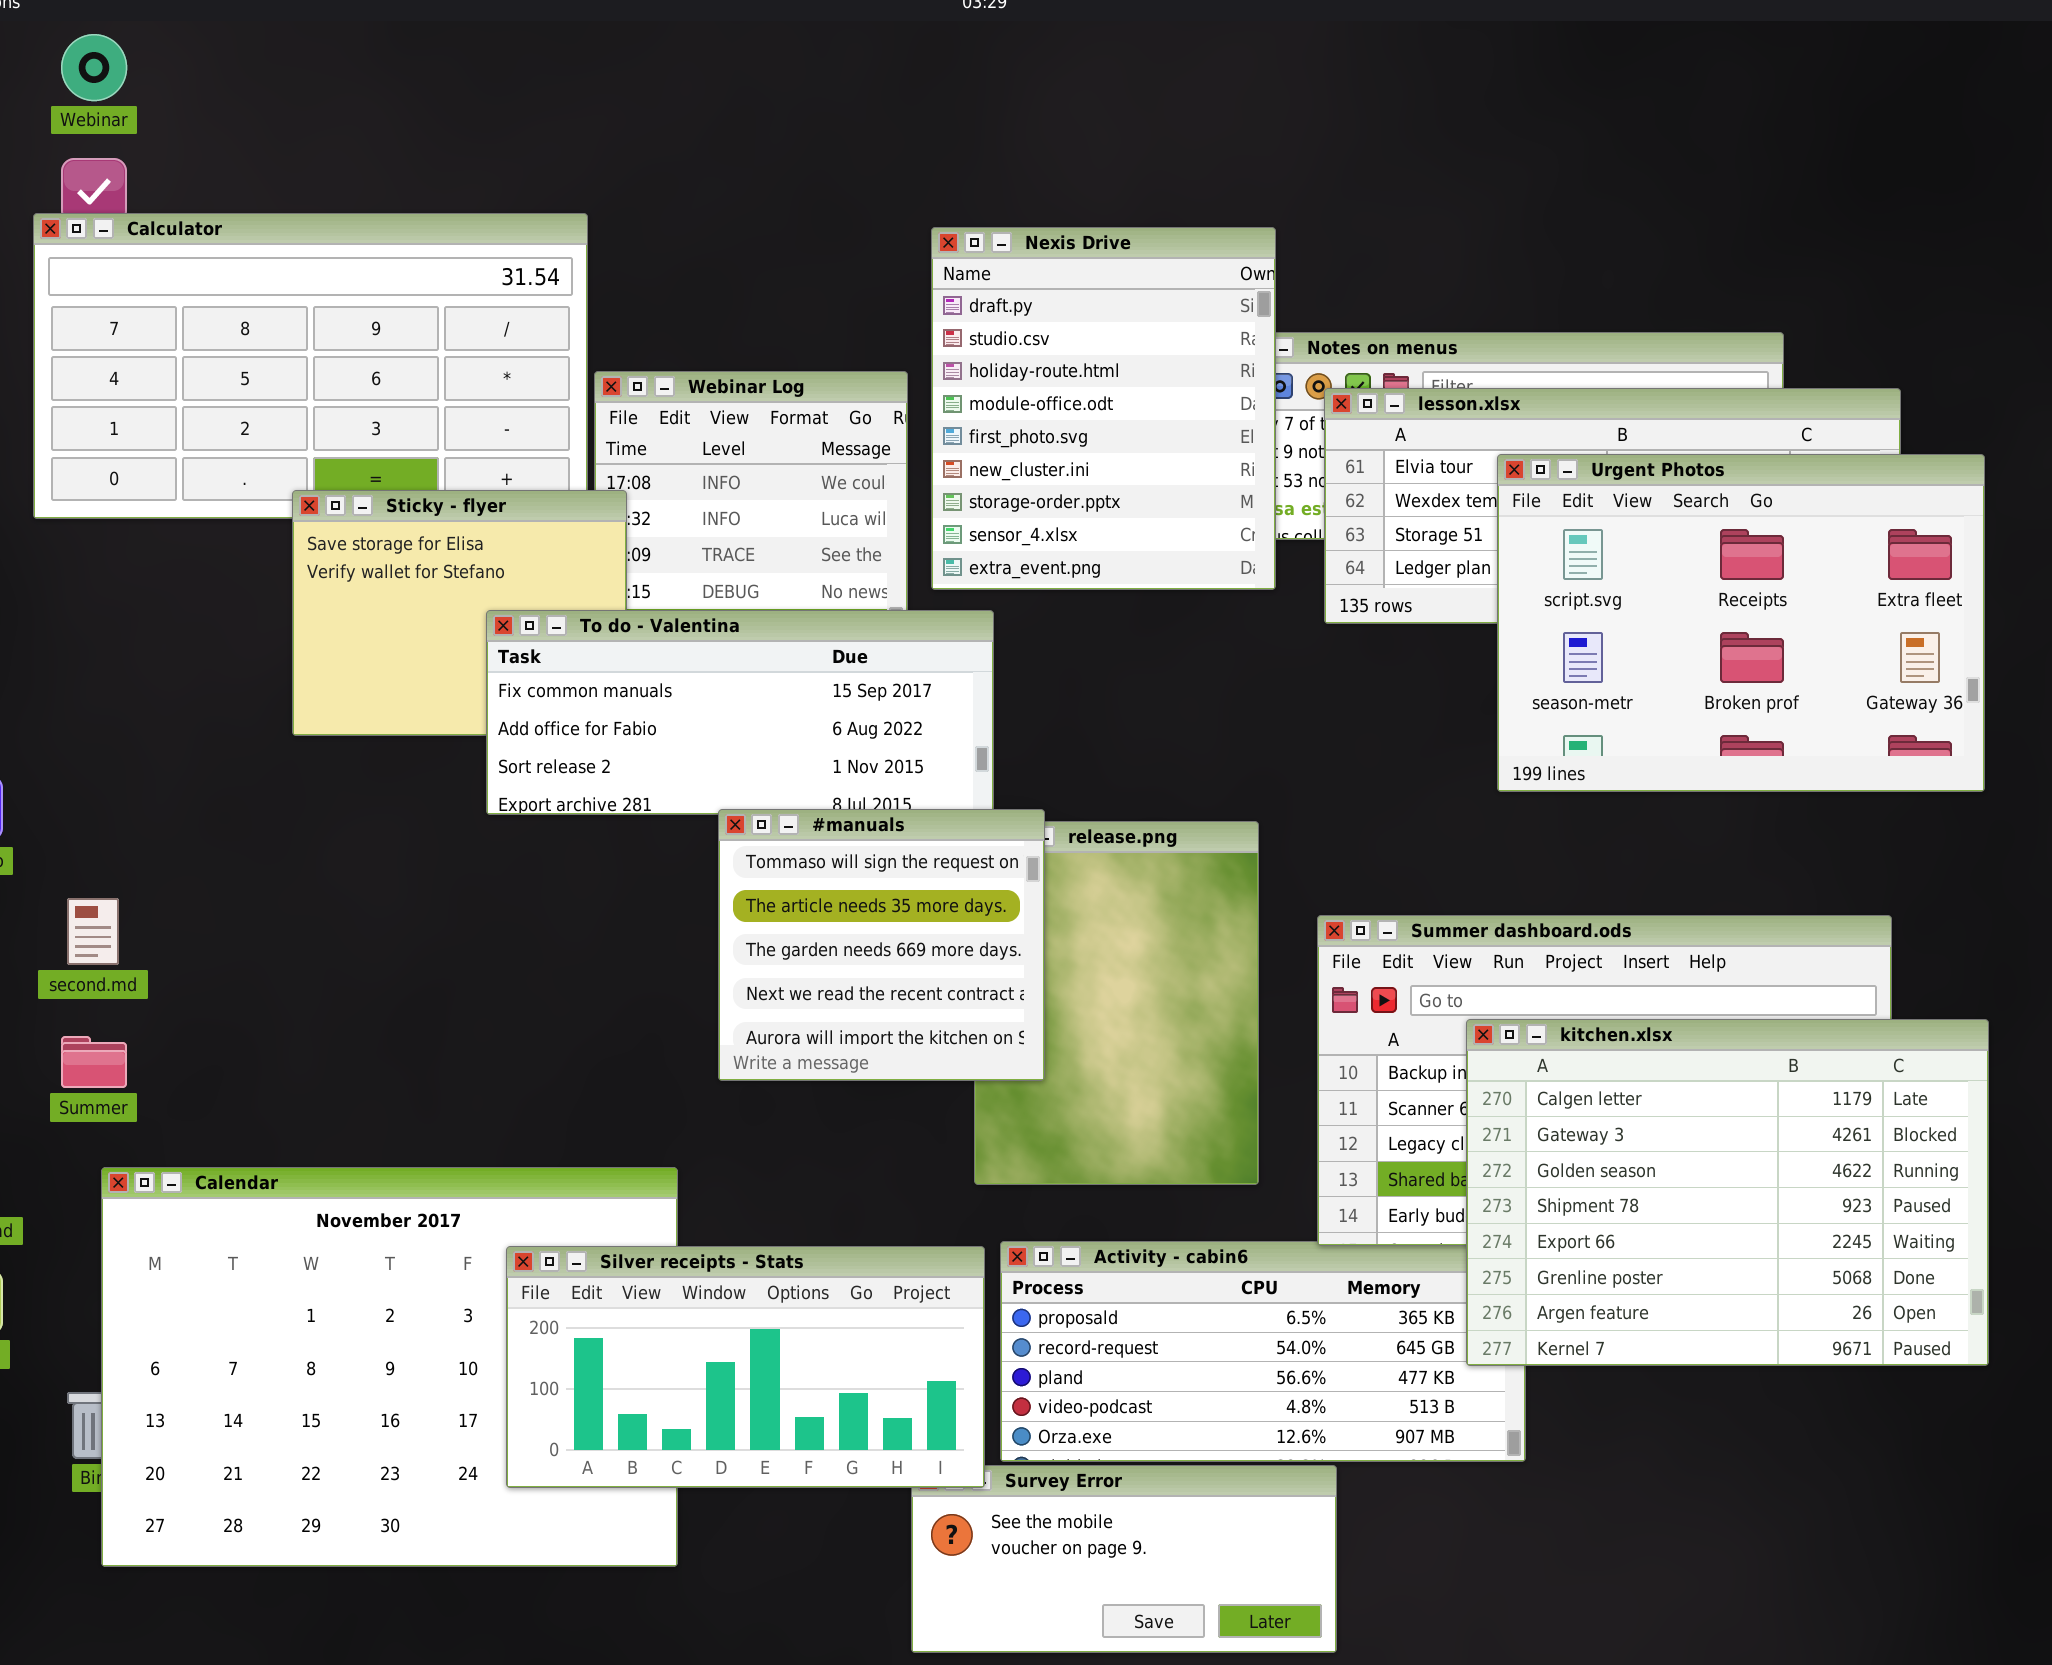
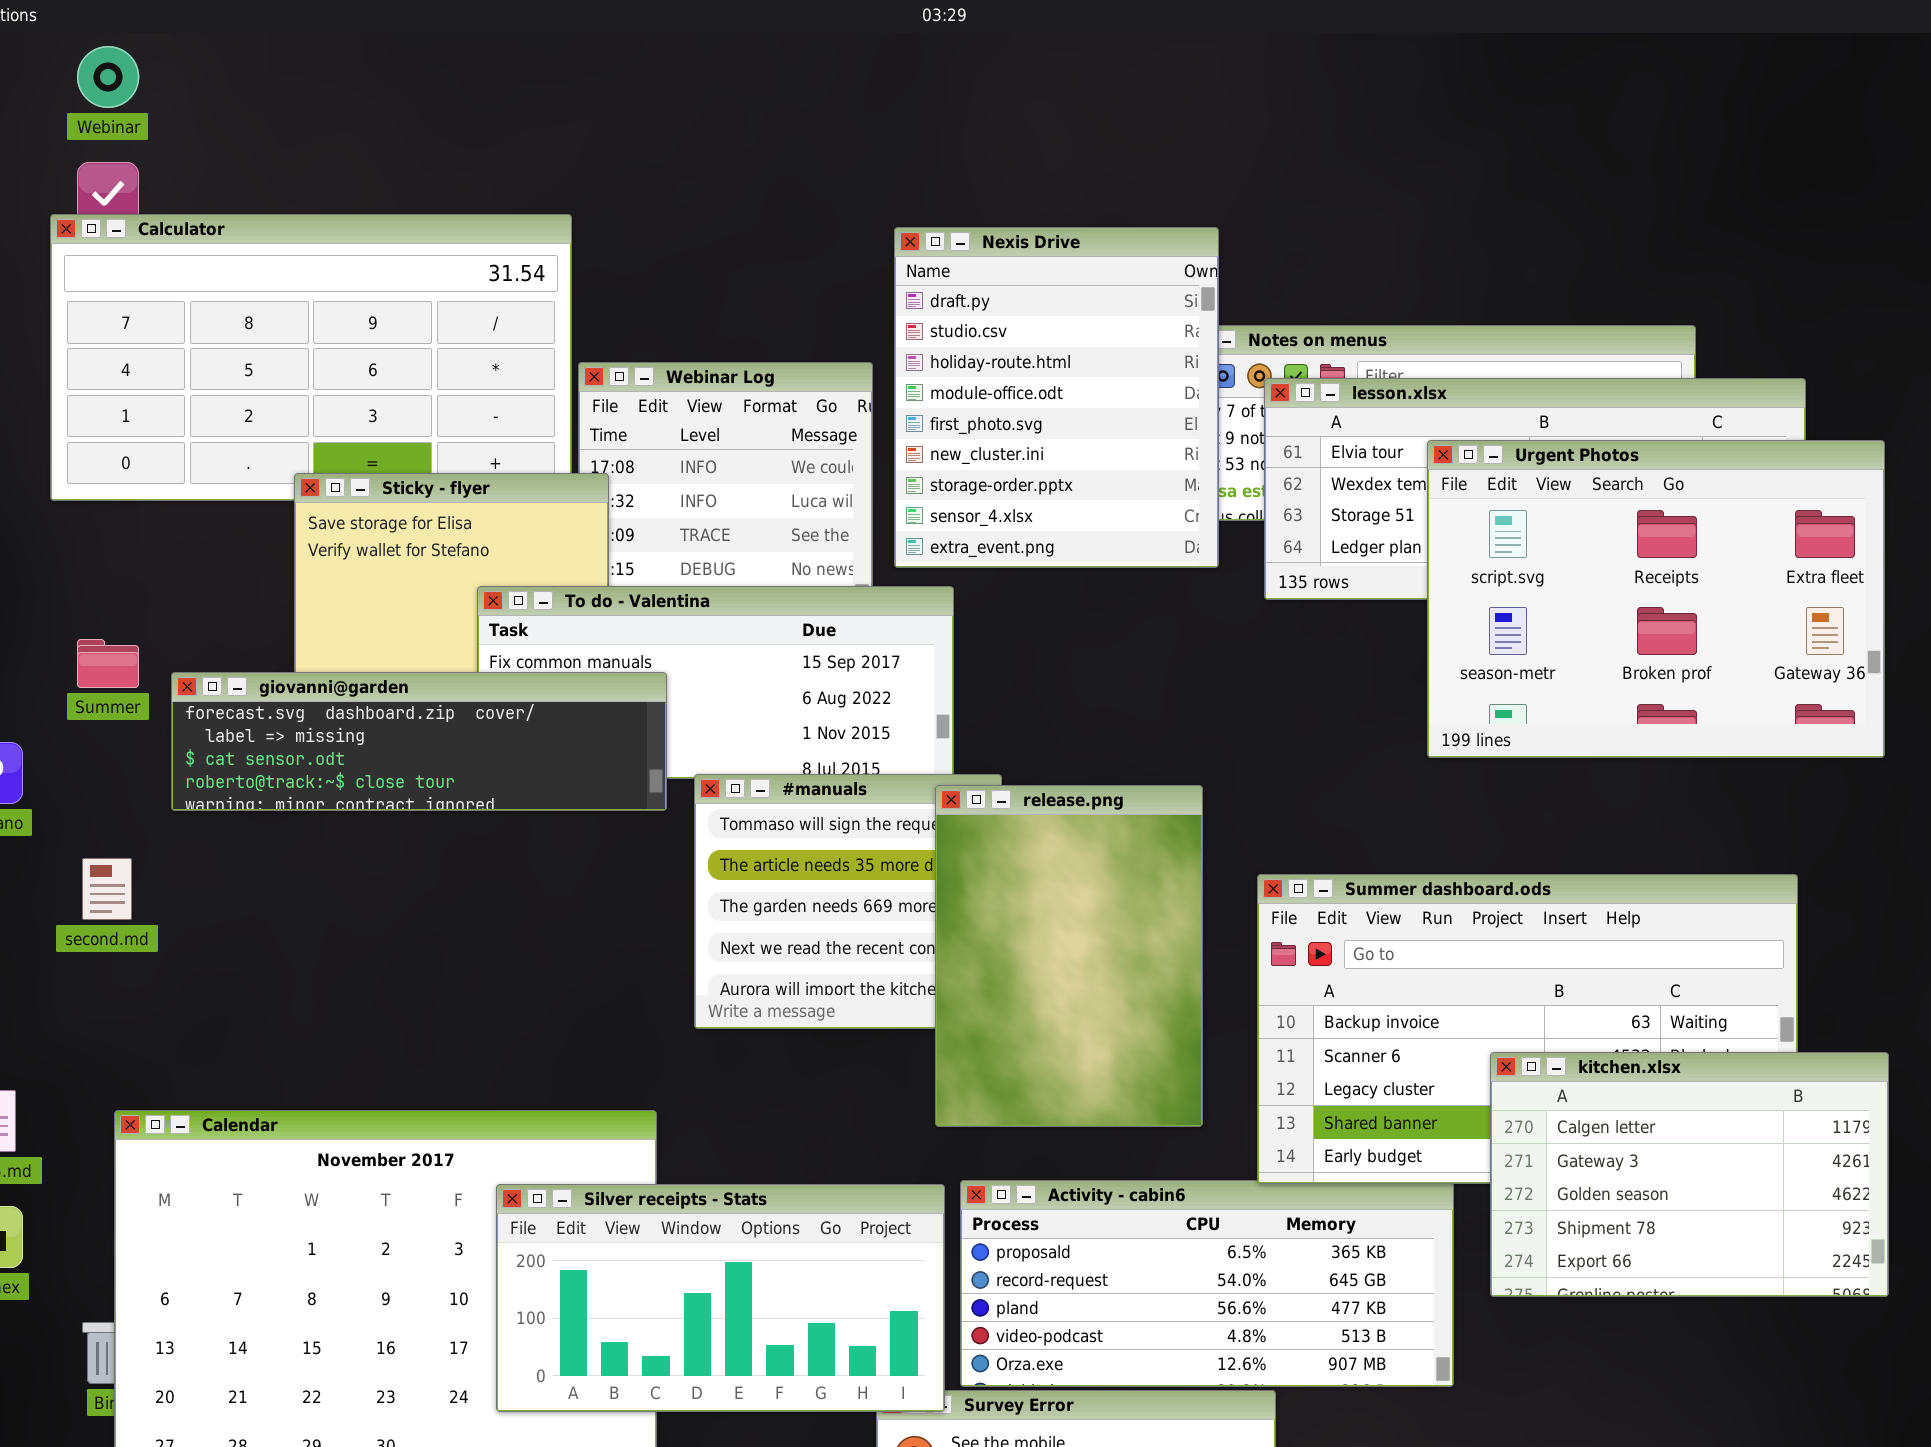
giovanni@garden: none -> [171,672,667,811], opened
release.png: [974,821,1259,1185] -> [935,785,1203,1127], raised
kitchen.xlsx: [1466,1019,1989,1366] -> [1490,1052,1889,1297], resized
Summer: [61,1036,127,1088] -> [77,639,139,688], moved

